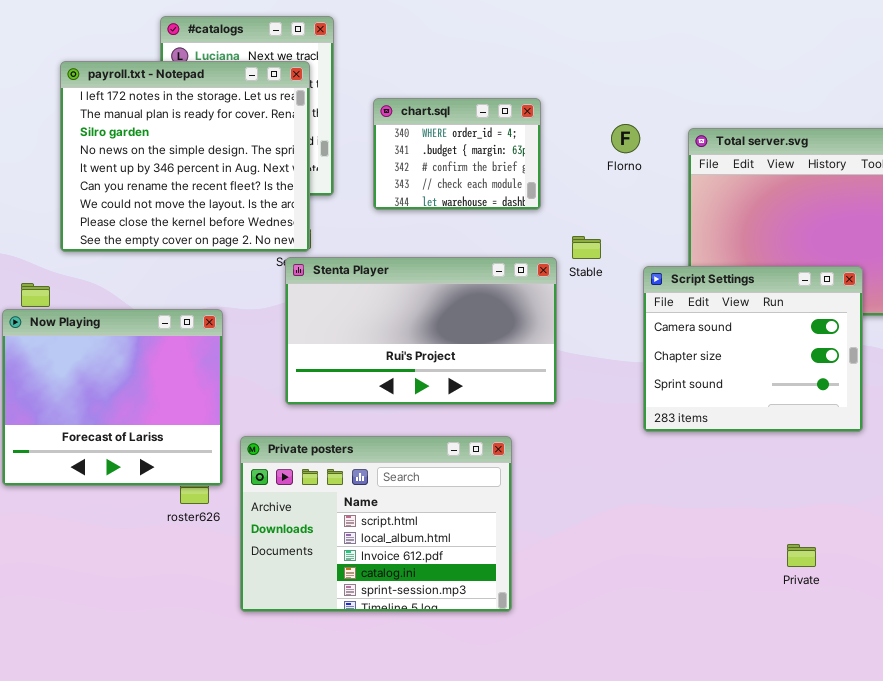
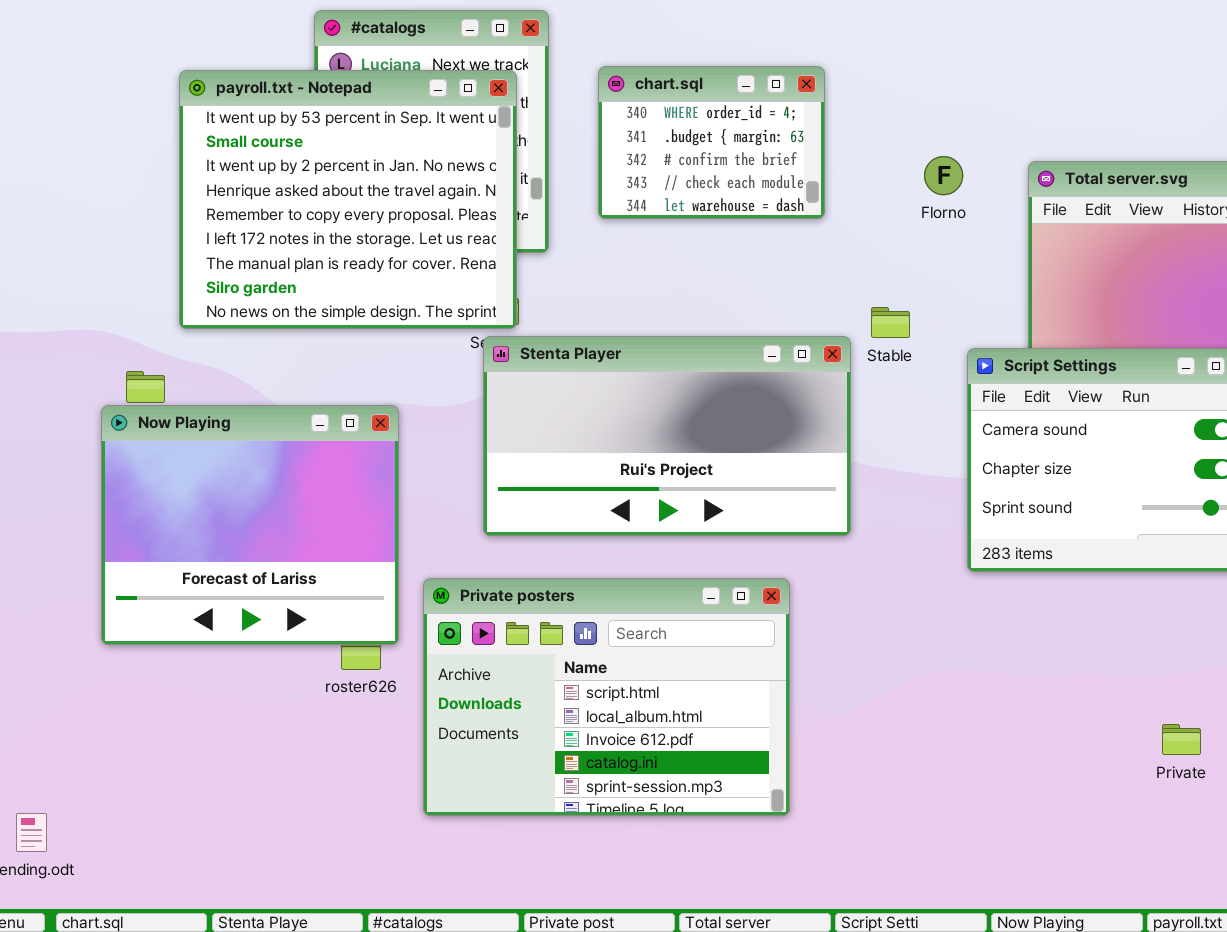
payroll.txt - Notepad: [60,61,310,252] -> [179,70,517,329], scrolled up 5 rows
chart.sql: [373,98,541,210] -> [598,66,825,219], moved

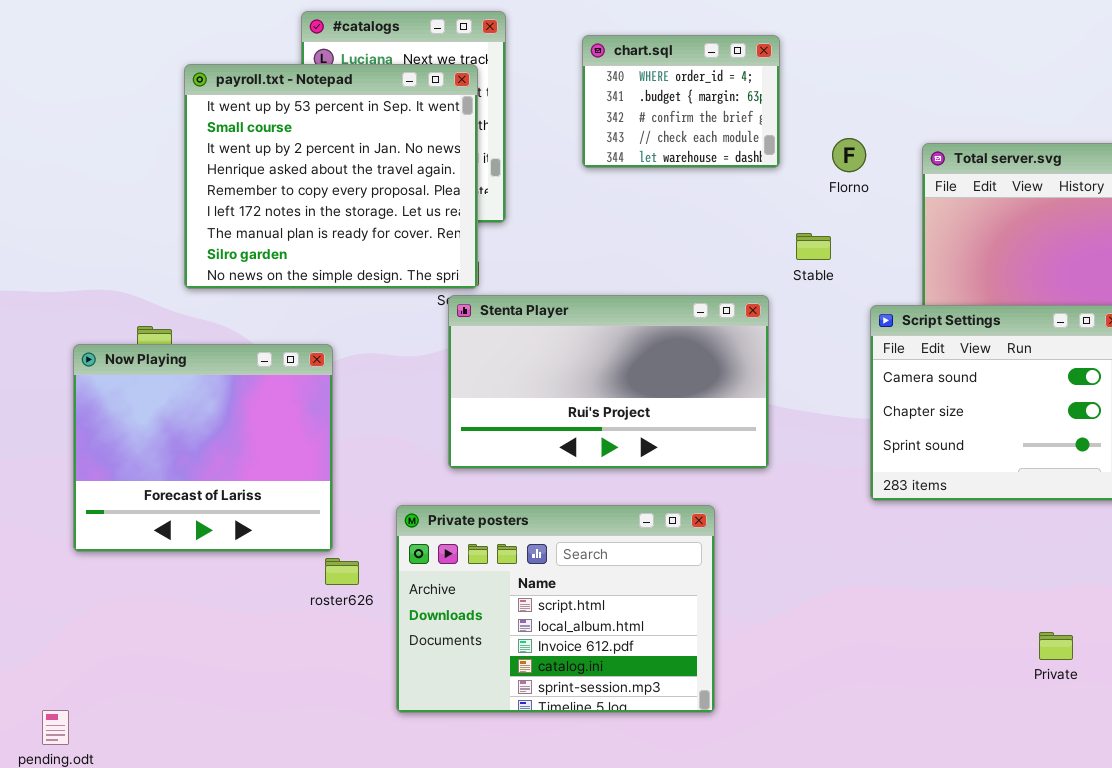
chart.sql: [598,66,825,219] -> [582,35,780,168], moved
Stable: [871,307,910,338] -> [796,233,831,260], moved
Now Playing: [101,405,399,645] -> [73,344,333,552], moved

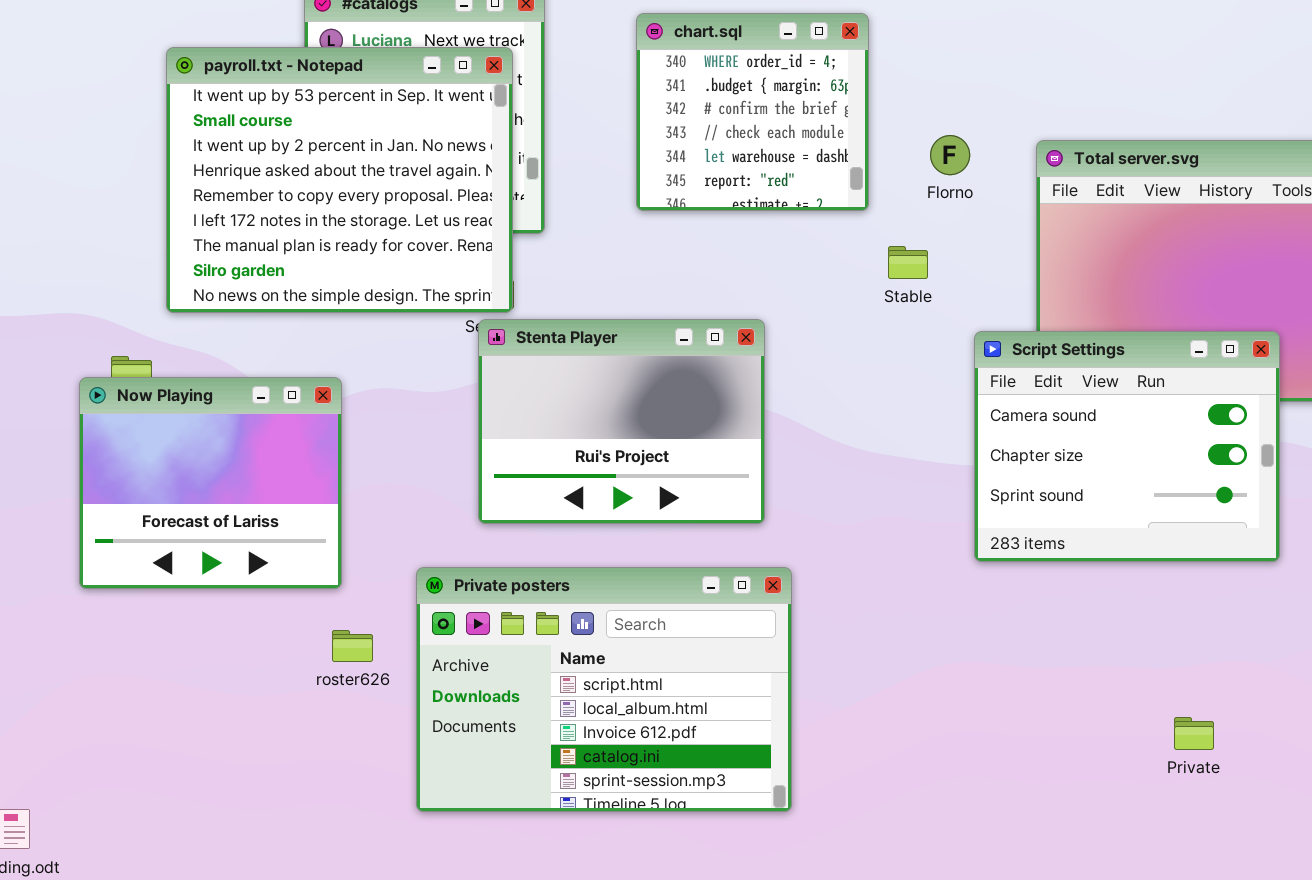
chart.sql: [582,35,780,168] -> [636,13,869,211], resized
Stenta Player: [448,295,769,469] -> [478,319,765,524], resized
Now Playing: [73,344,333,552] -> [79,377,342,589], resized

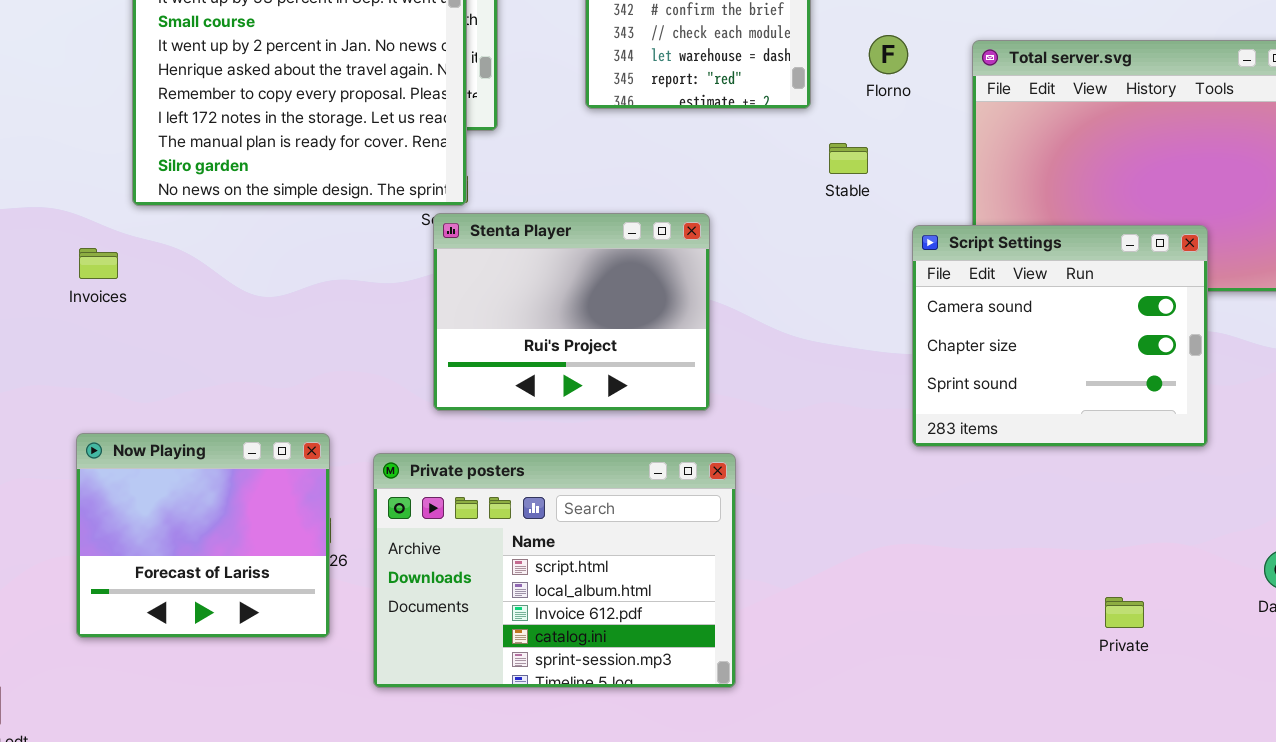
Now Playing: [79,377,342,589] -> [76,433,330,638], moved

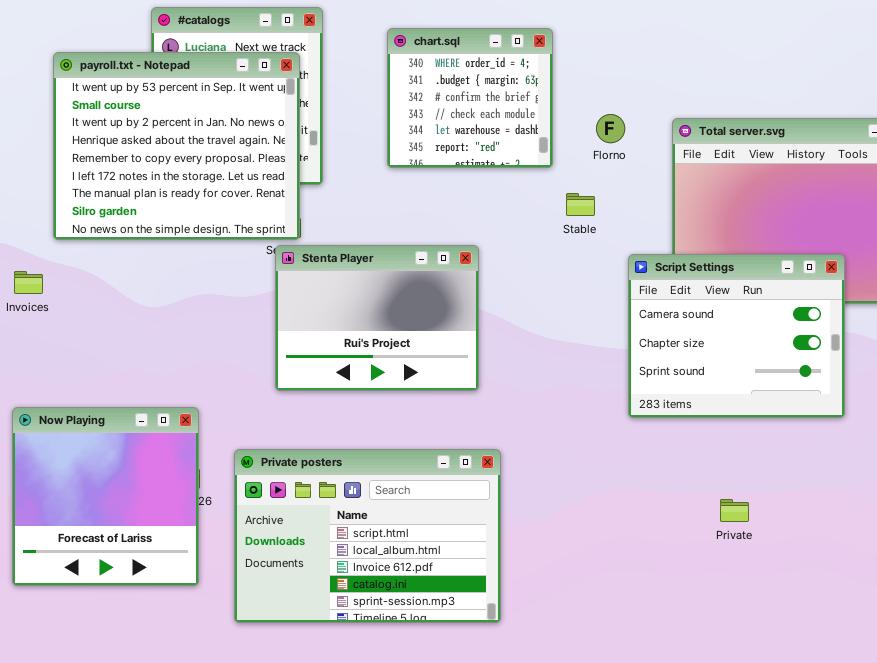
Now Playing: [76,433,330,638] -> [12,407,199,586], resized
Private posters: [373,453,736,688] -> [234,449,501,623], moved
Private: [1105,597,1144,628] -> [720,499,749,522], moved

